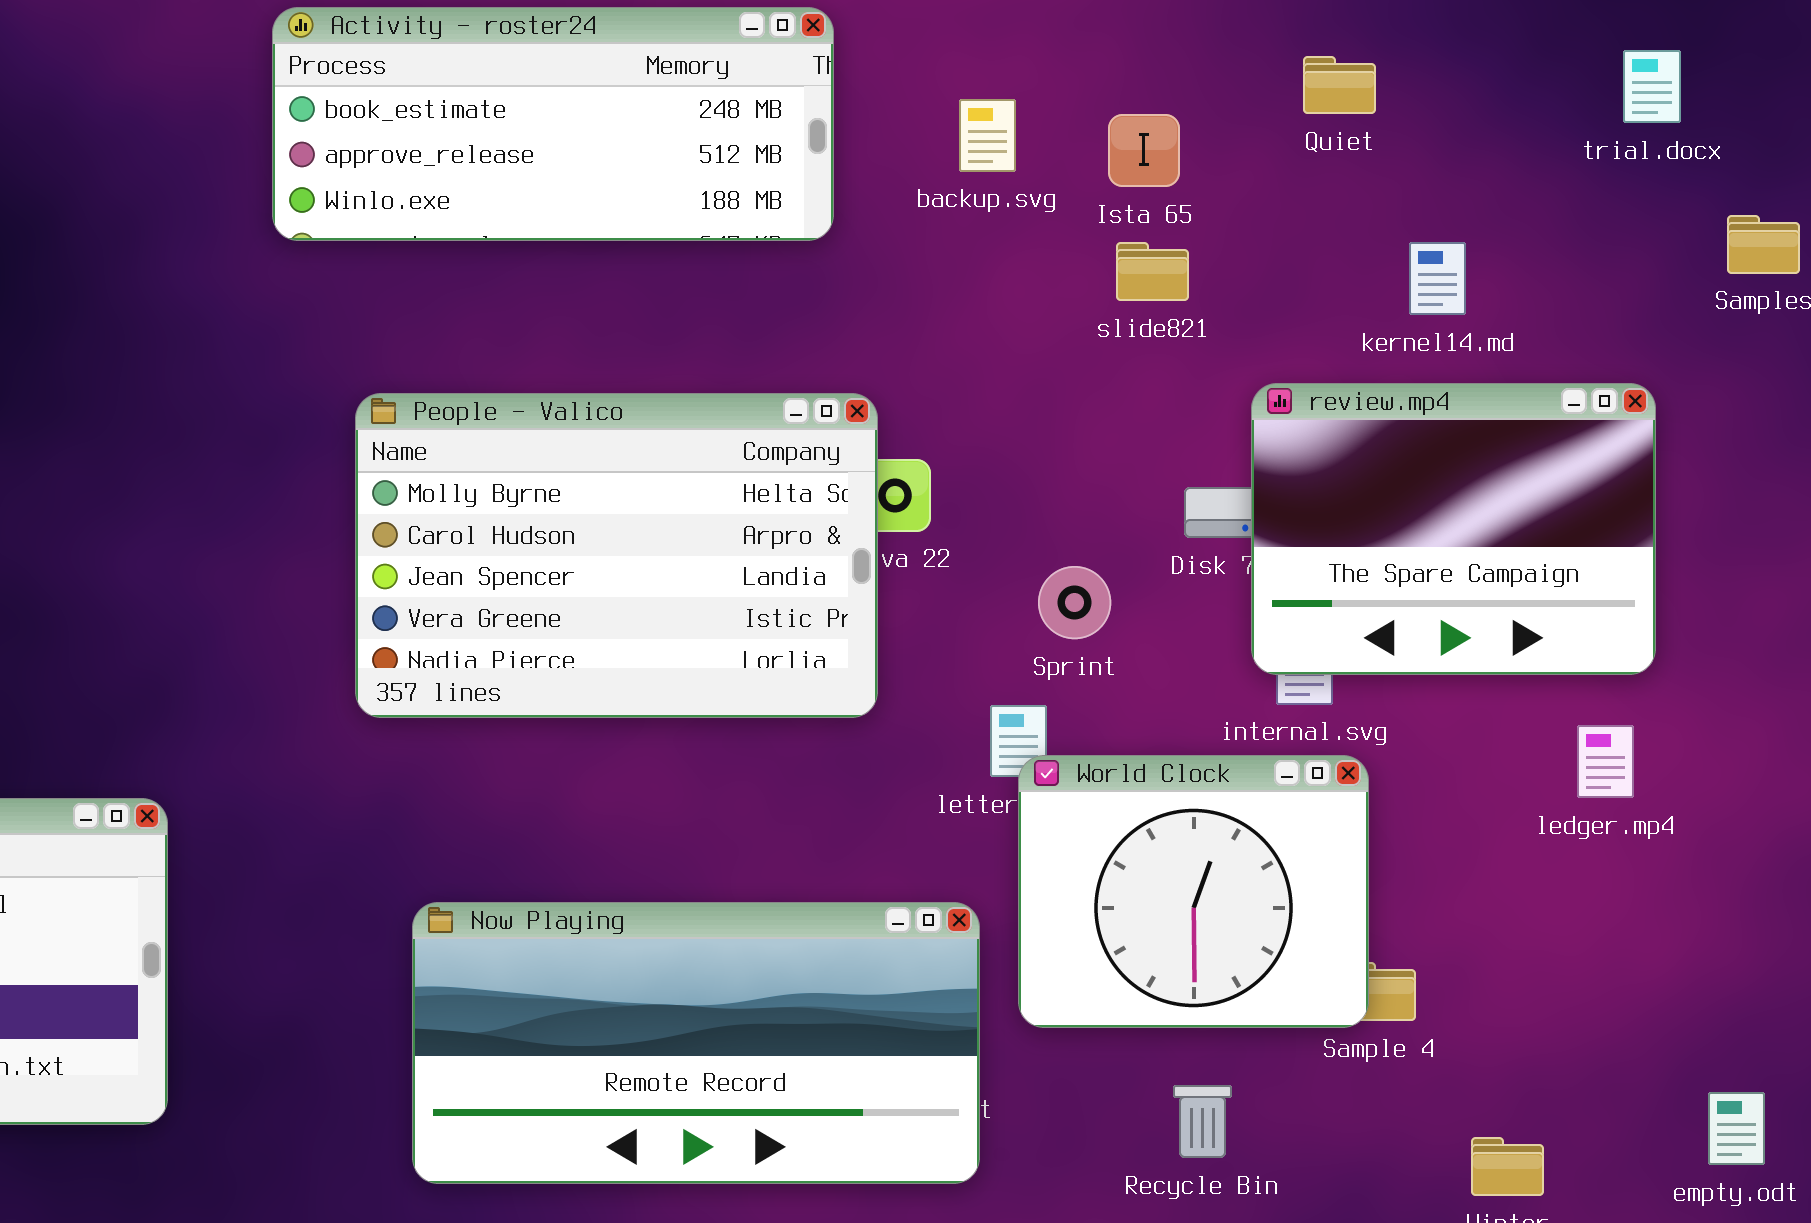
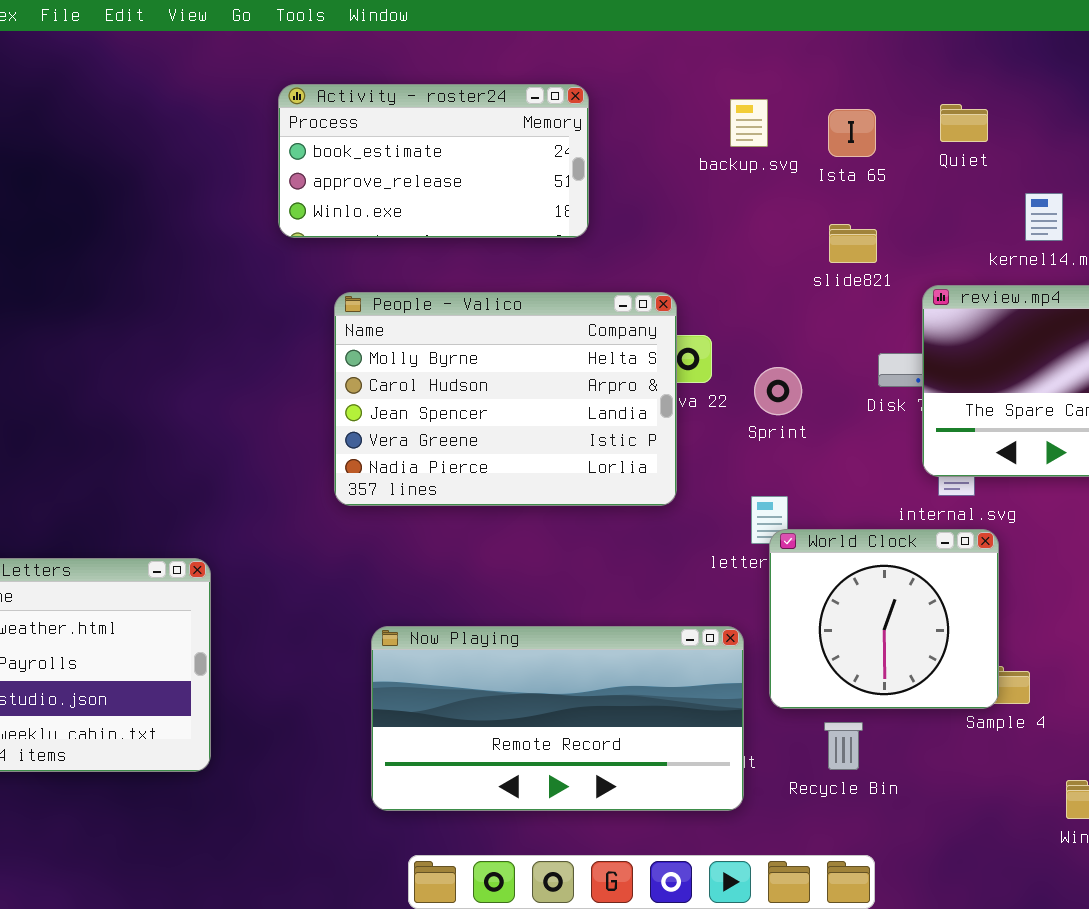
Activity - roster24: [272,7,834,241] -> [278,84,589,238], moved, resized
Quiet: [1303,56,1376,114] -> [940,104,988,142], moved
slide821: [1116,242,1189,301] -> [829,224,877,263], moved
Sprint: [1038,566,1111,639] -> [754,367,802,415], moved
Recycle Bin: [1173,1085,1232,1158] -> [824,722,863,770], moved

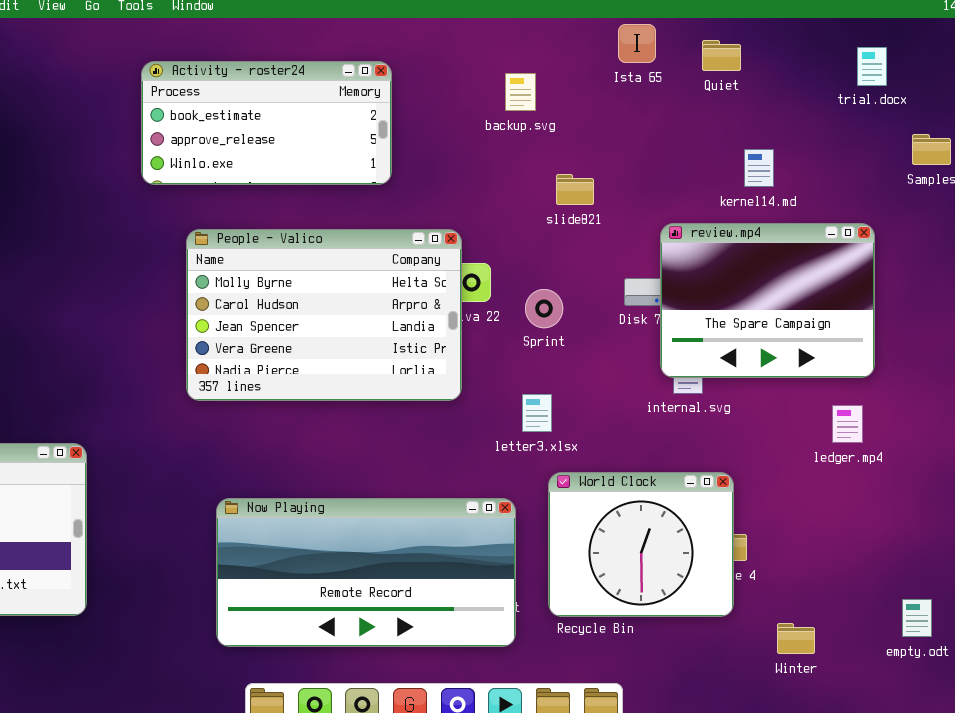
Quiet: [940,104,988,142] -> [702,40,741,71], moved
Ista 65: [828,109,876,157] -> [618,24,656,63], moved
slide821: [829,224,877,263] -> [556,174,594,205], moved
World Clock: [769,529,999,709] -> [548,472,734,617], moved

